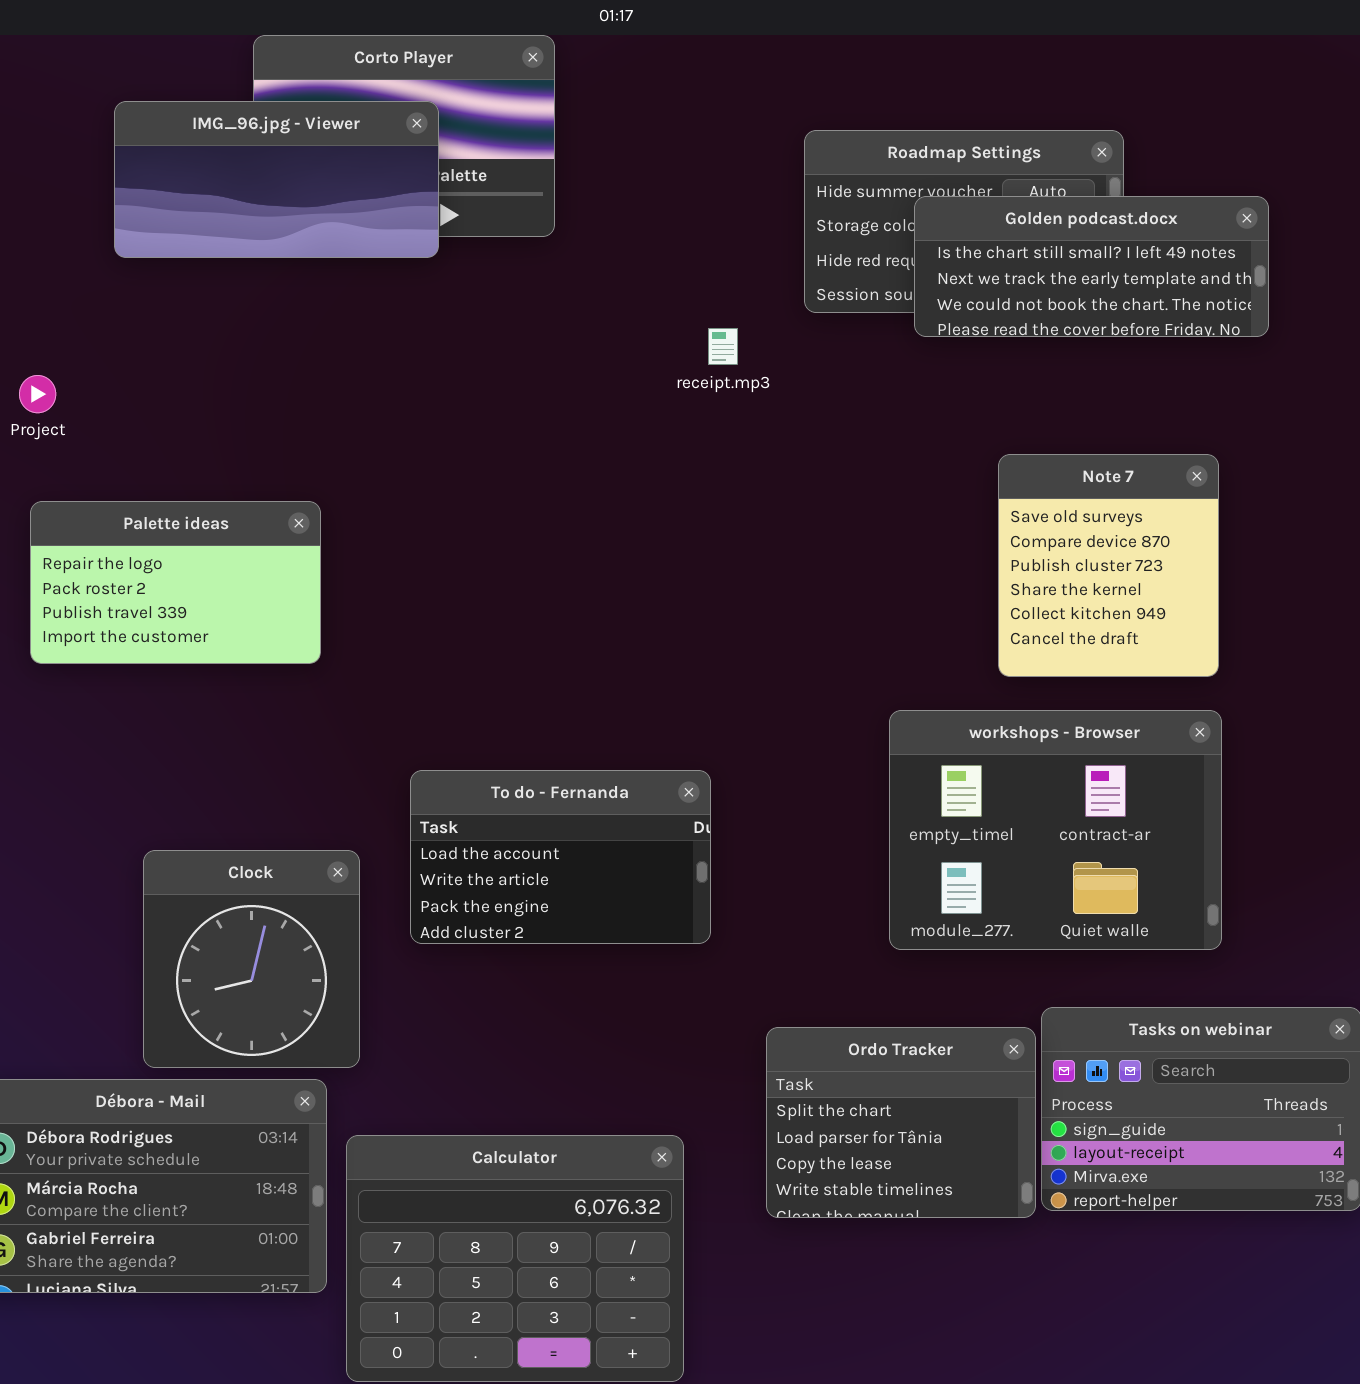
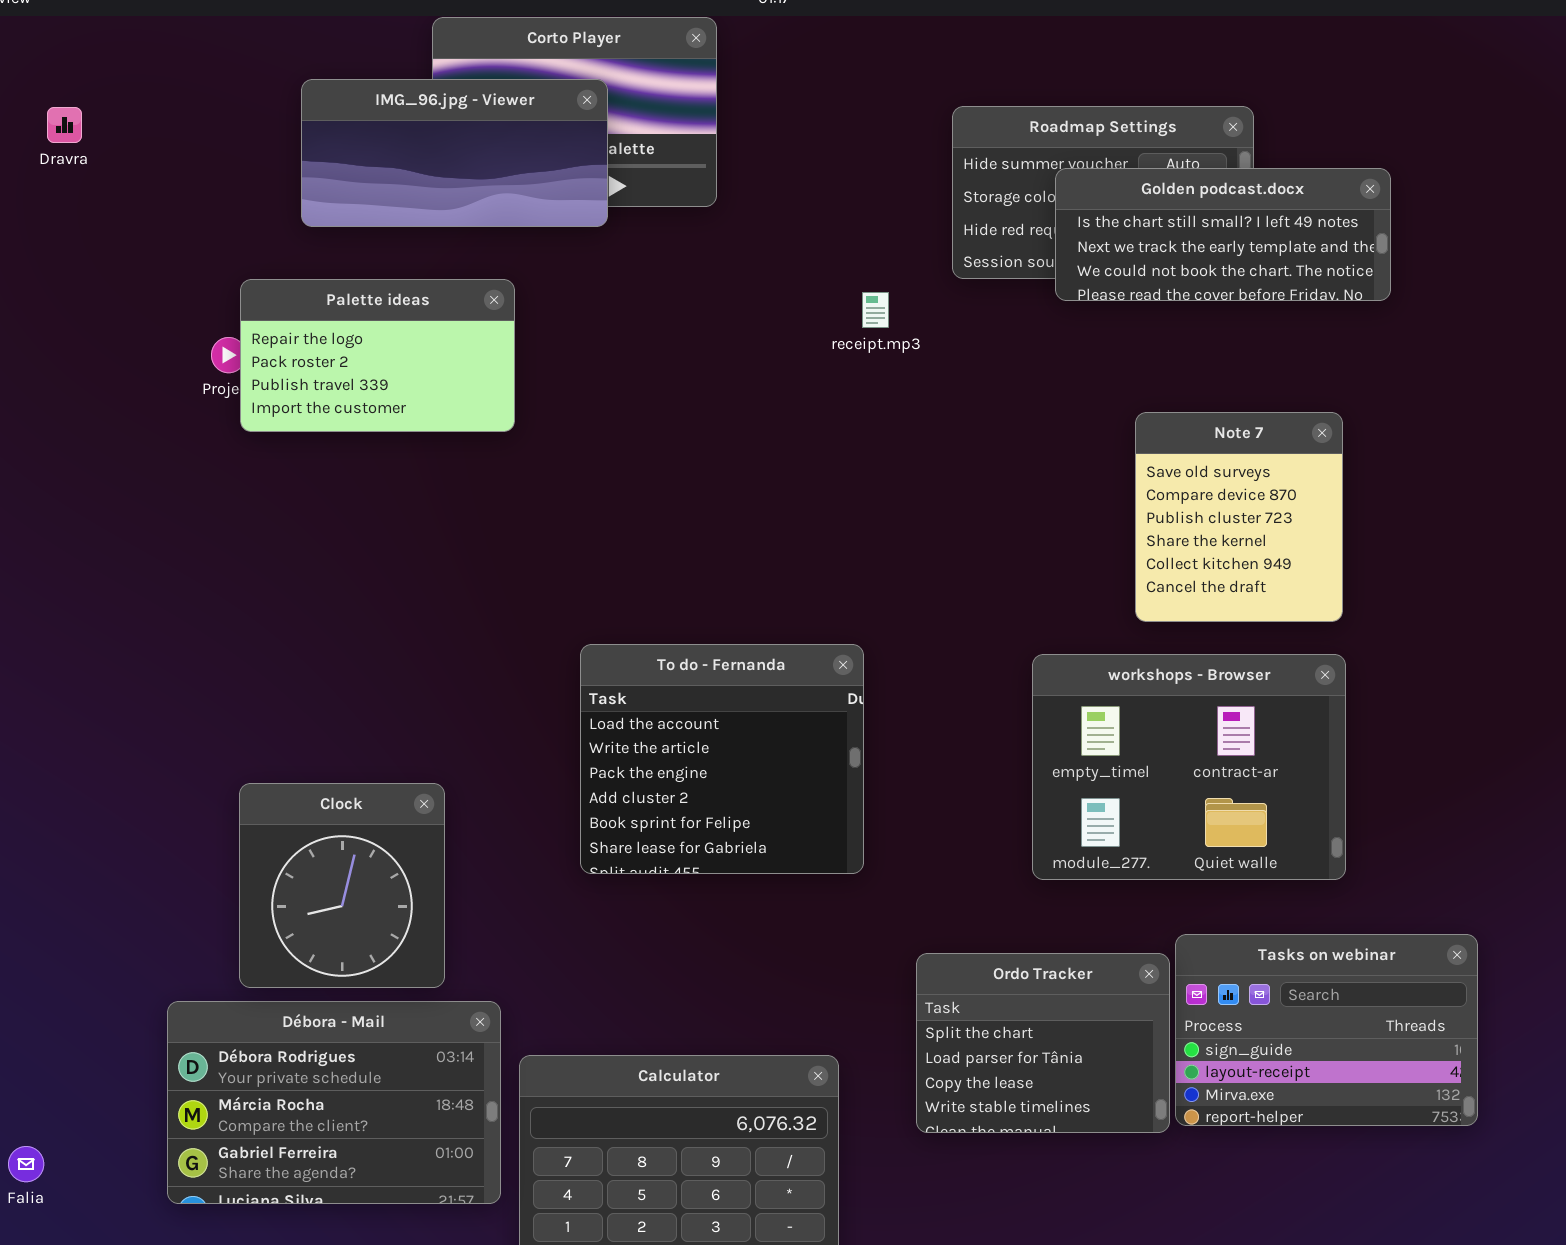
Palette ideas: [30,501,321,664] -> [240,279,515,432], moved
To do - Fernanda: [410,770,711,944] -> [580,644,864,874], resized
Clock: [143,850,360,1068] -> [239,783,445,988], moved

